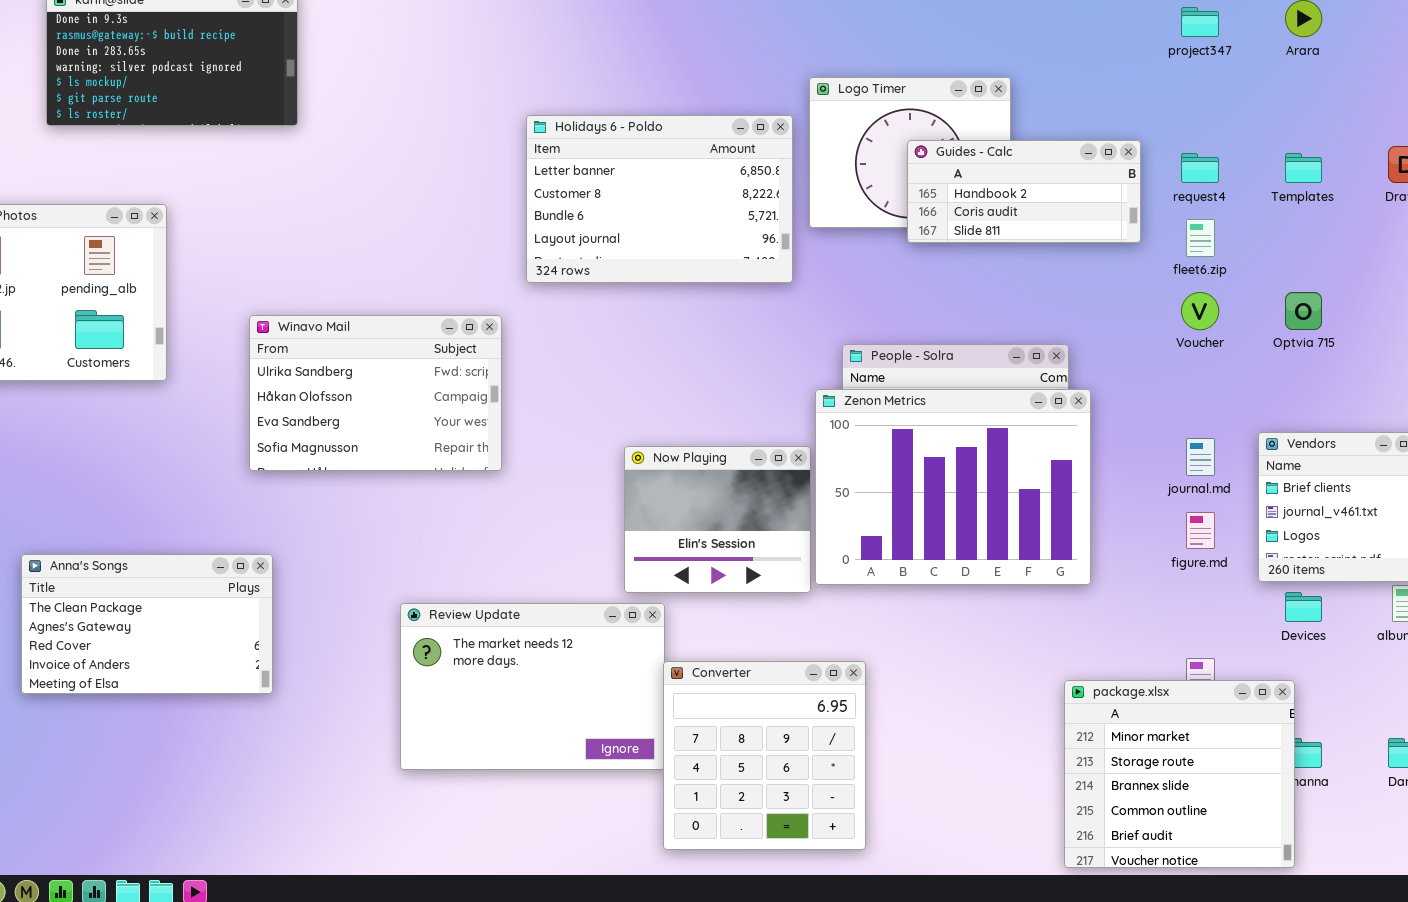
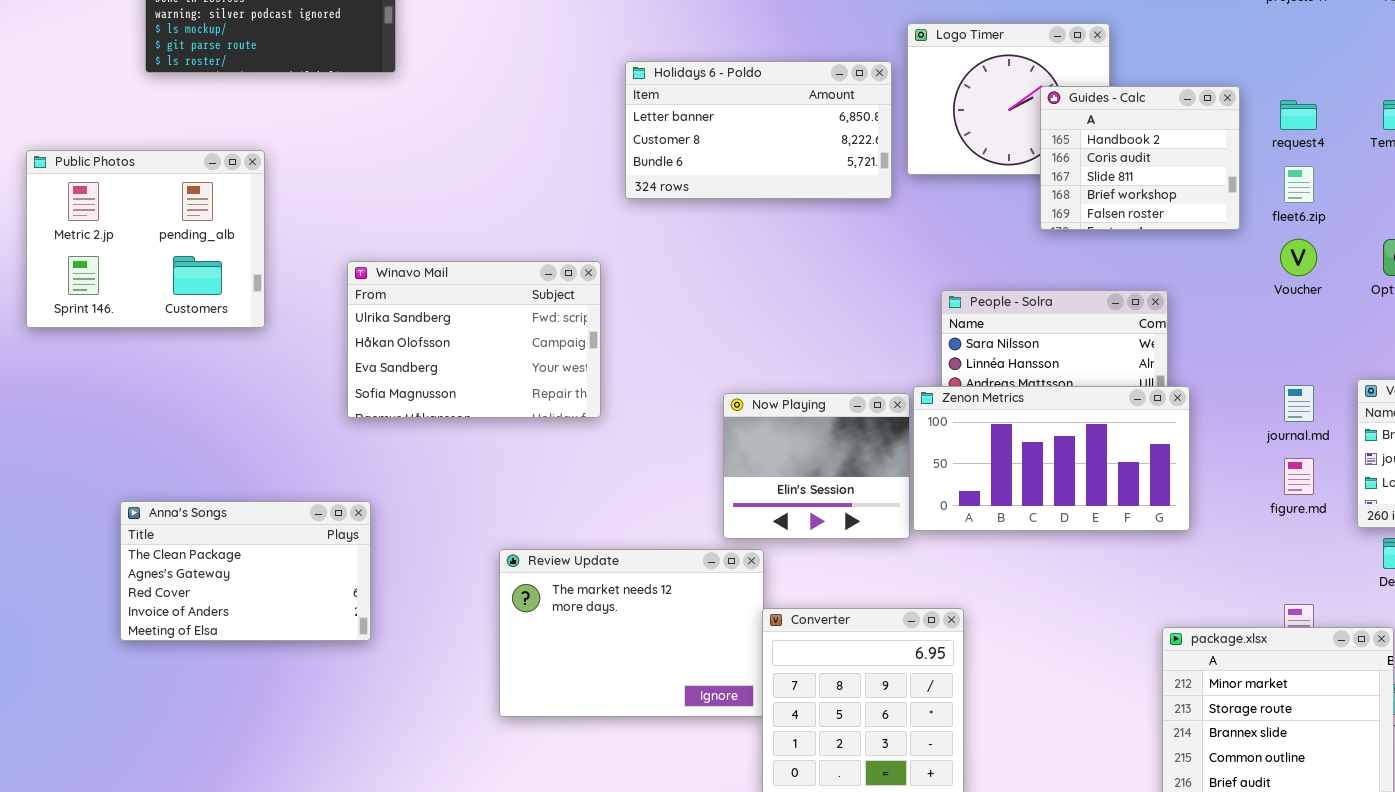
Holidays 6 - Poldo: [526,115,793,283] -> [625,61,892,199], resized
Guides - Calc: [907,140,1141,243] -> [1040,86,1240,230], resized
Zenon Metrics: [815,389,1091,585] -> [913,386,1190,531], resized

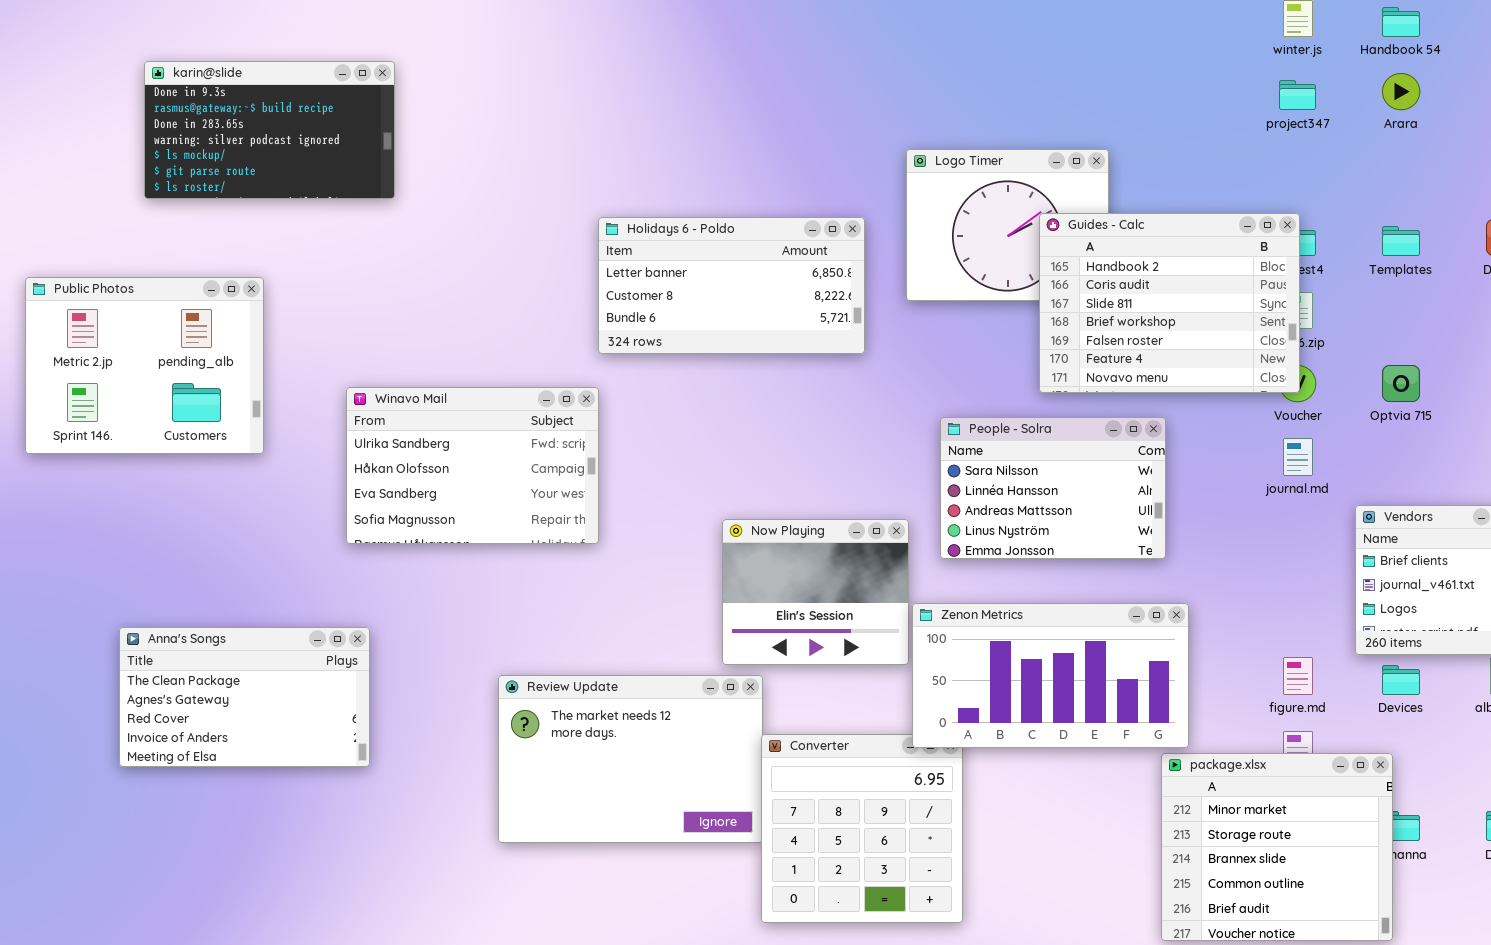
Holidays 6 - Poldo: [625,61,892,199] -> [598,217,865,354], moved
Guides - Calc: [1040,86,1240,230] -> [1039,213,1300,393], resized
journal.md: [1284,385,1314,422] -> [1283,438,1313,476], moved
Zenon Metrics: [913,386,1190,531] -> [912,603,1189,748], moved
figure.md: [1284,458,1314,495] -> [1283,657,1313,695], moved

